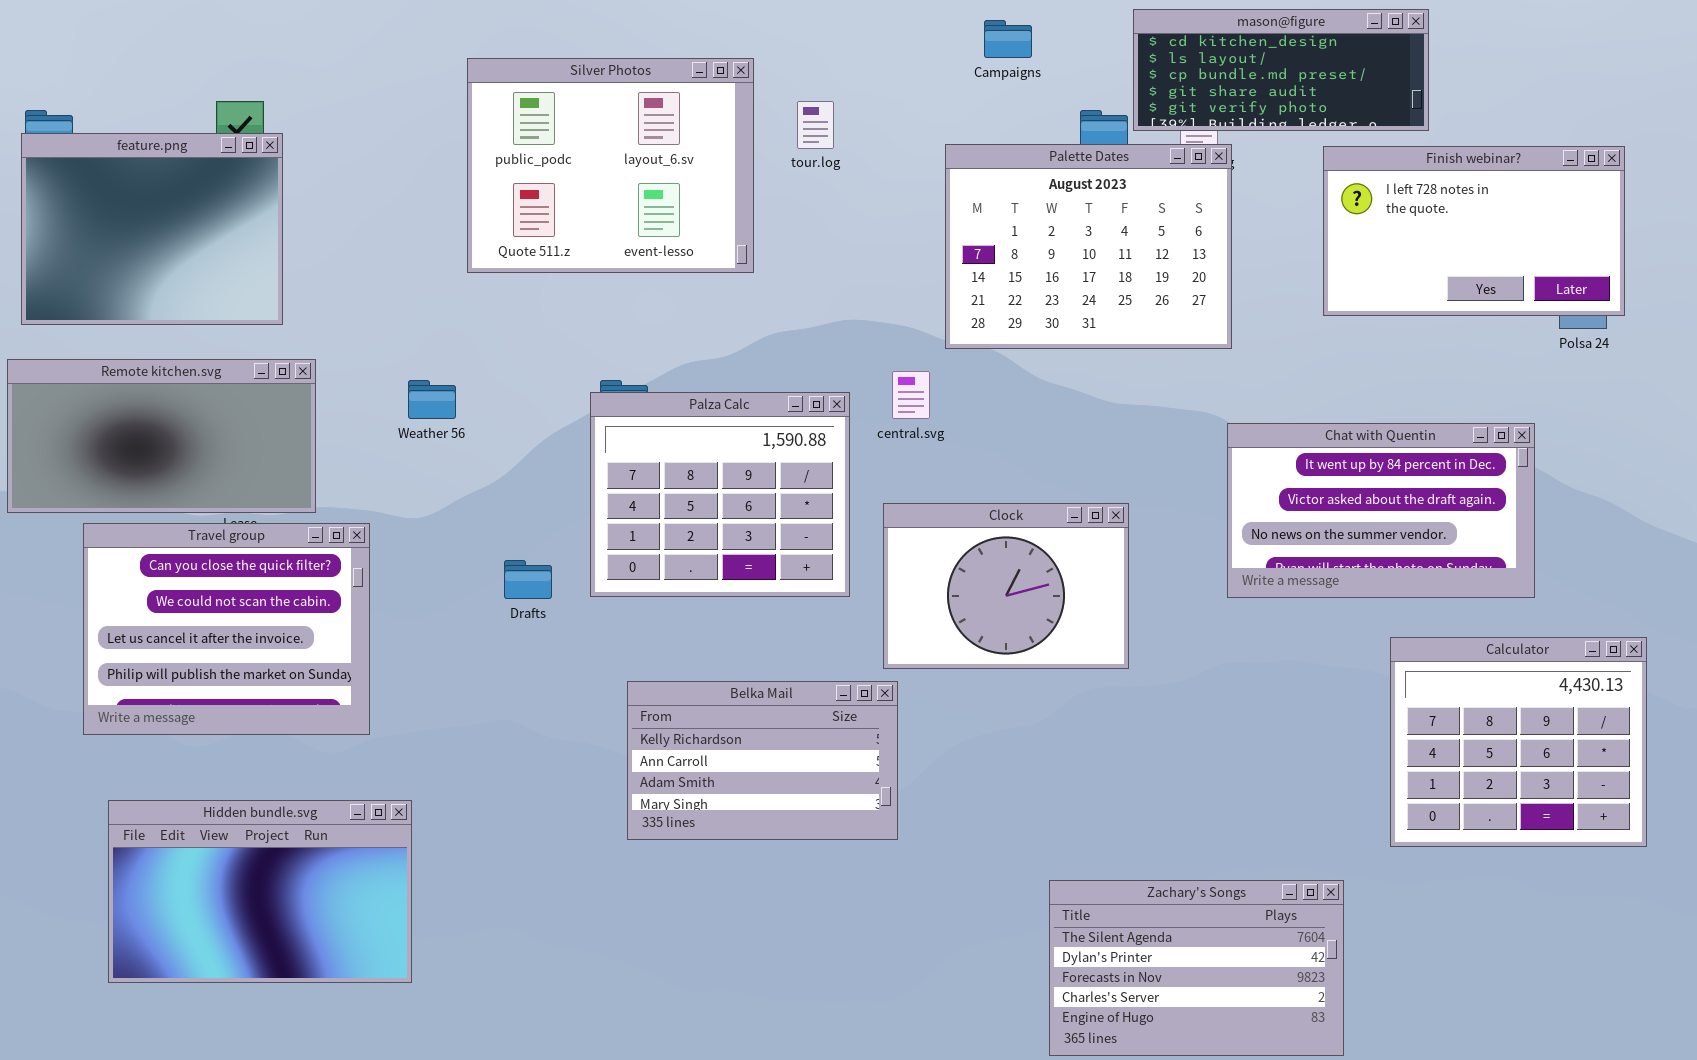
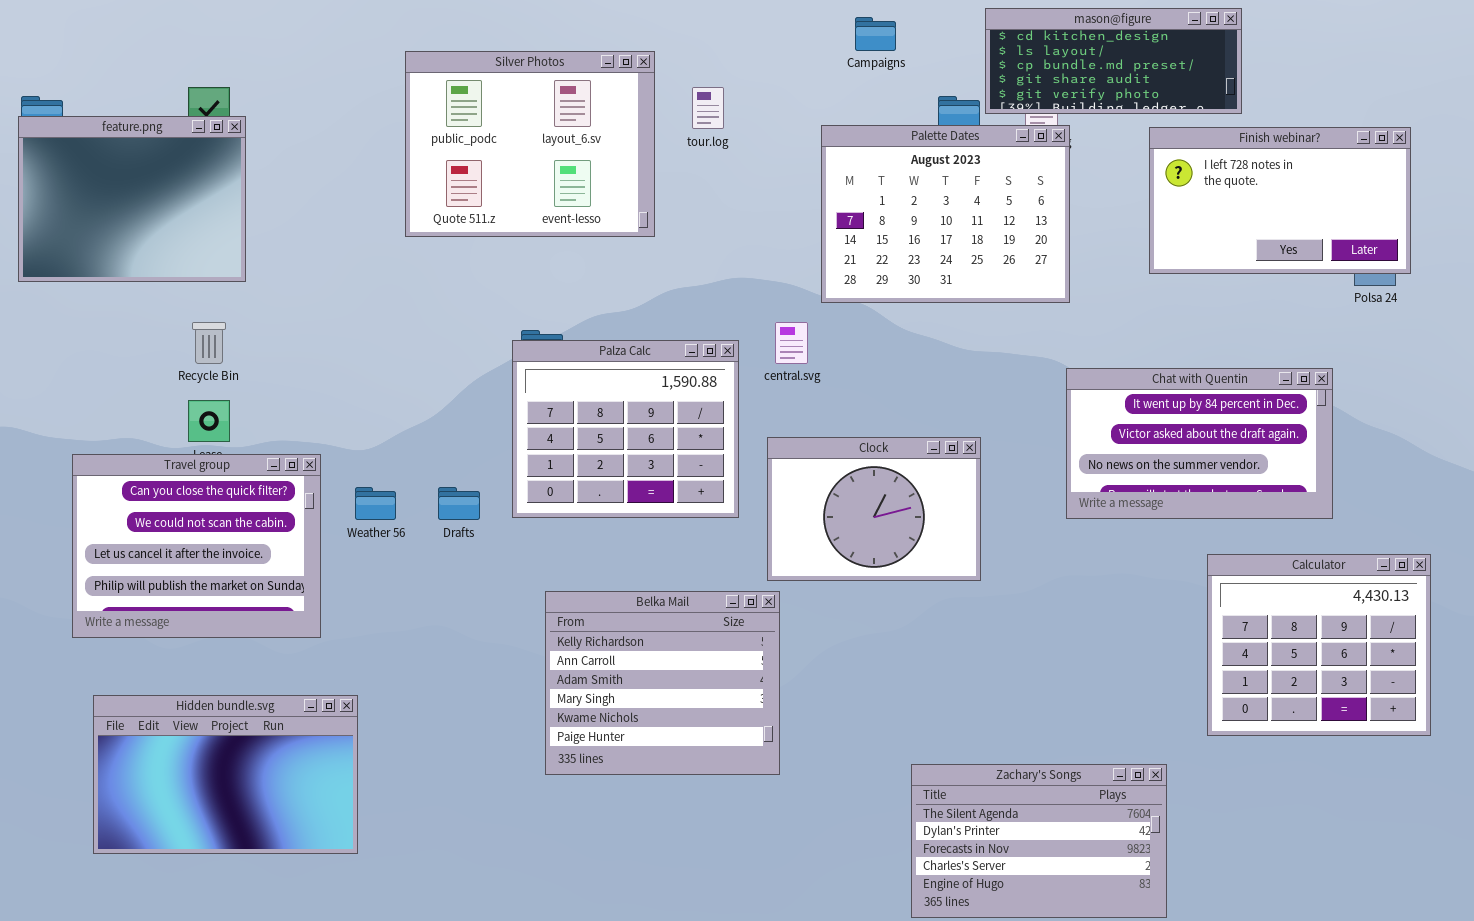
Remote kitchen.svg: [7,359,316,513] -> none, closed
Weather 56: [408,380,456,419] -> [355,487,396,520], moved
Belka Mail: [627,681,898,840] -> [545,591,780,775], resized

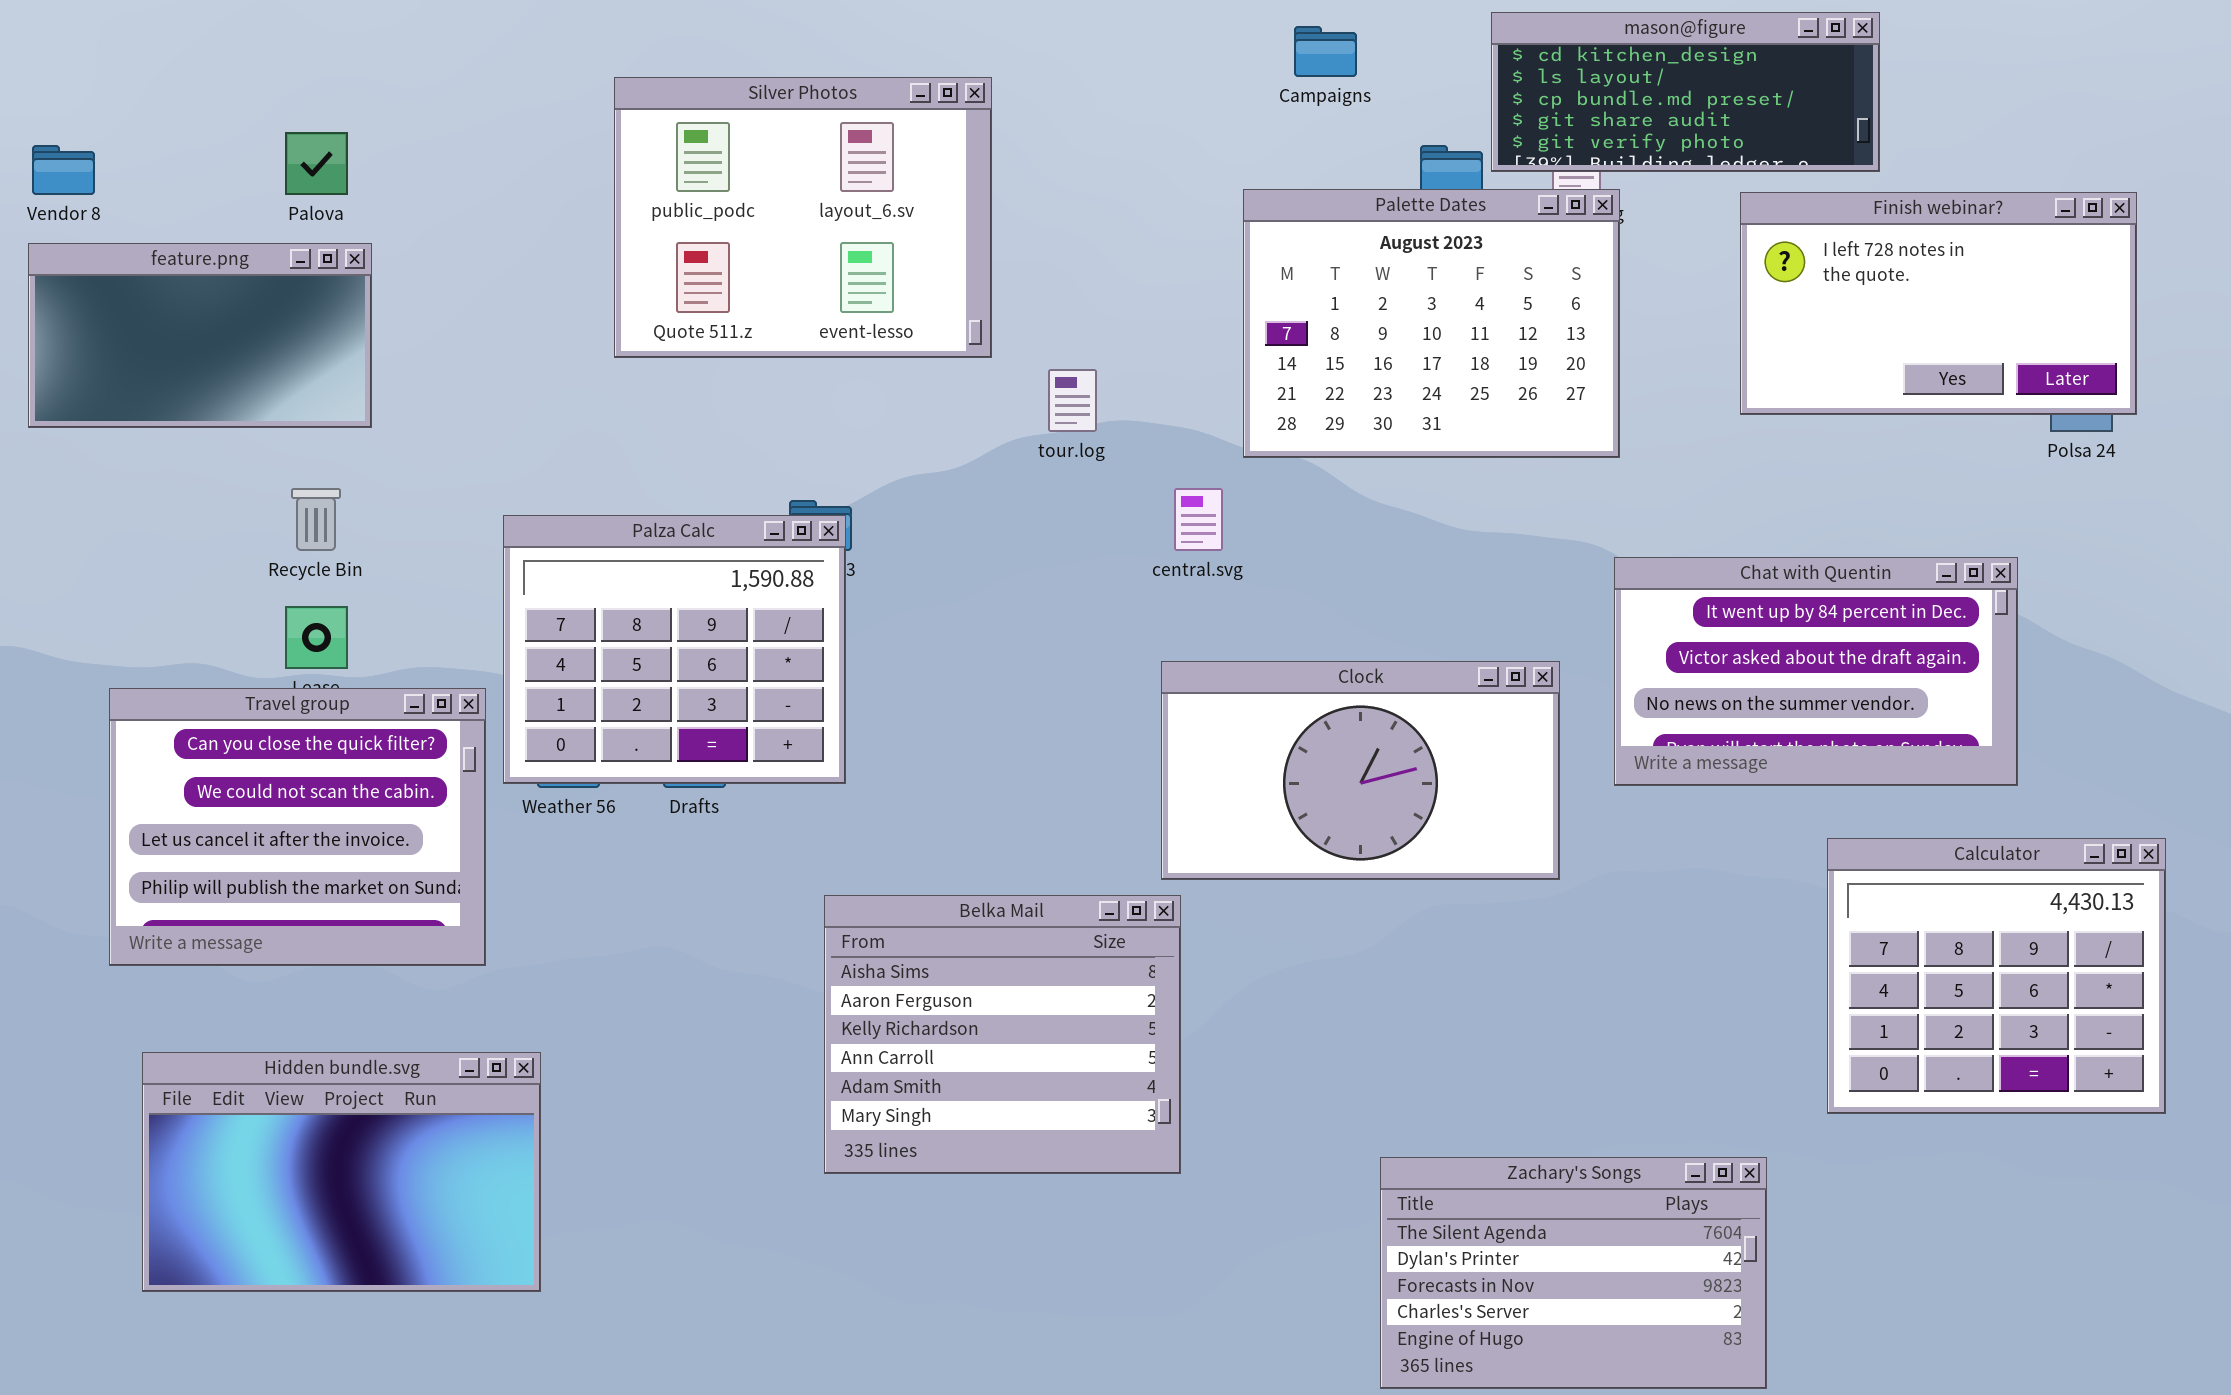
tour.log: [692,87,724,129] -> [1048,369,1097,432], moved
feature.png: [18,116,246,282] -> [28,243,372,428], resized
Palza Calc: [512,340,739,518] -> [503,515,846,784], moved
Clock: [767,437,981,581] -> [1161,661,1560,880], resized
Belka Mail: [545,591,780,775] -> [824,895,1181,1174], scrolled up 2 rows

